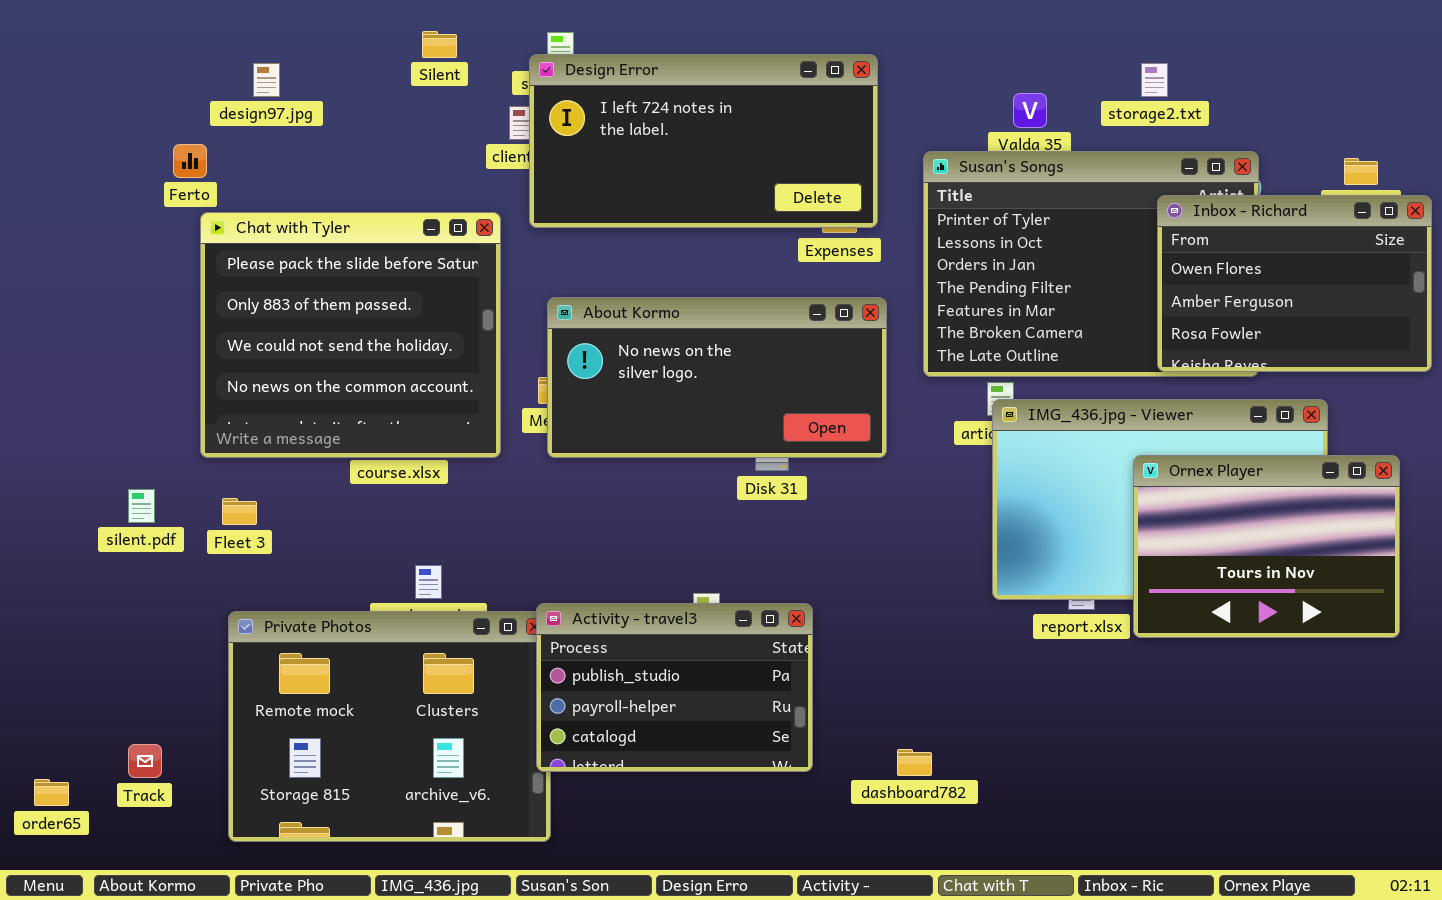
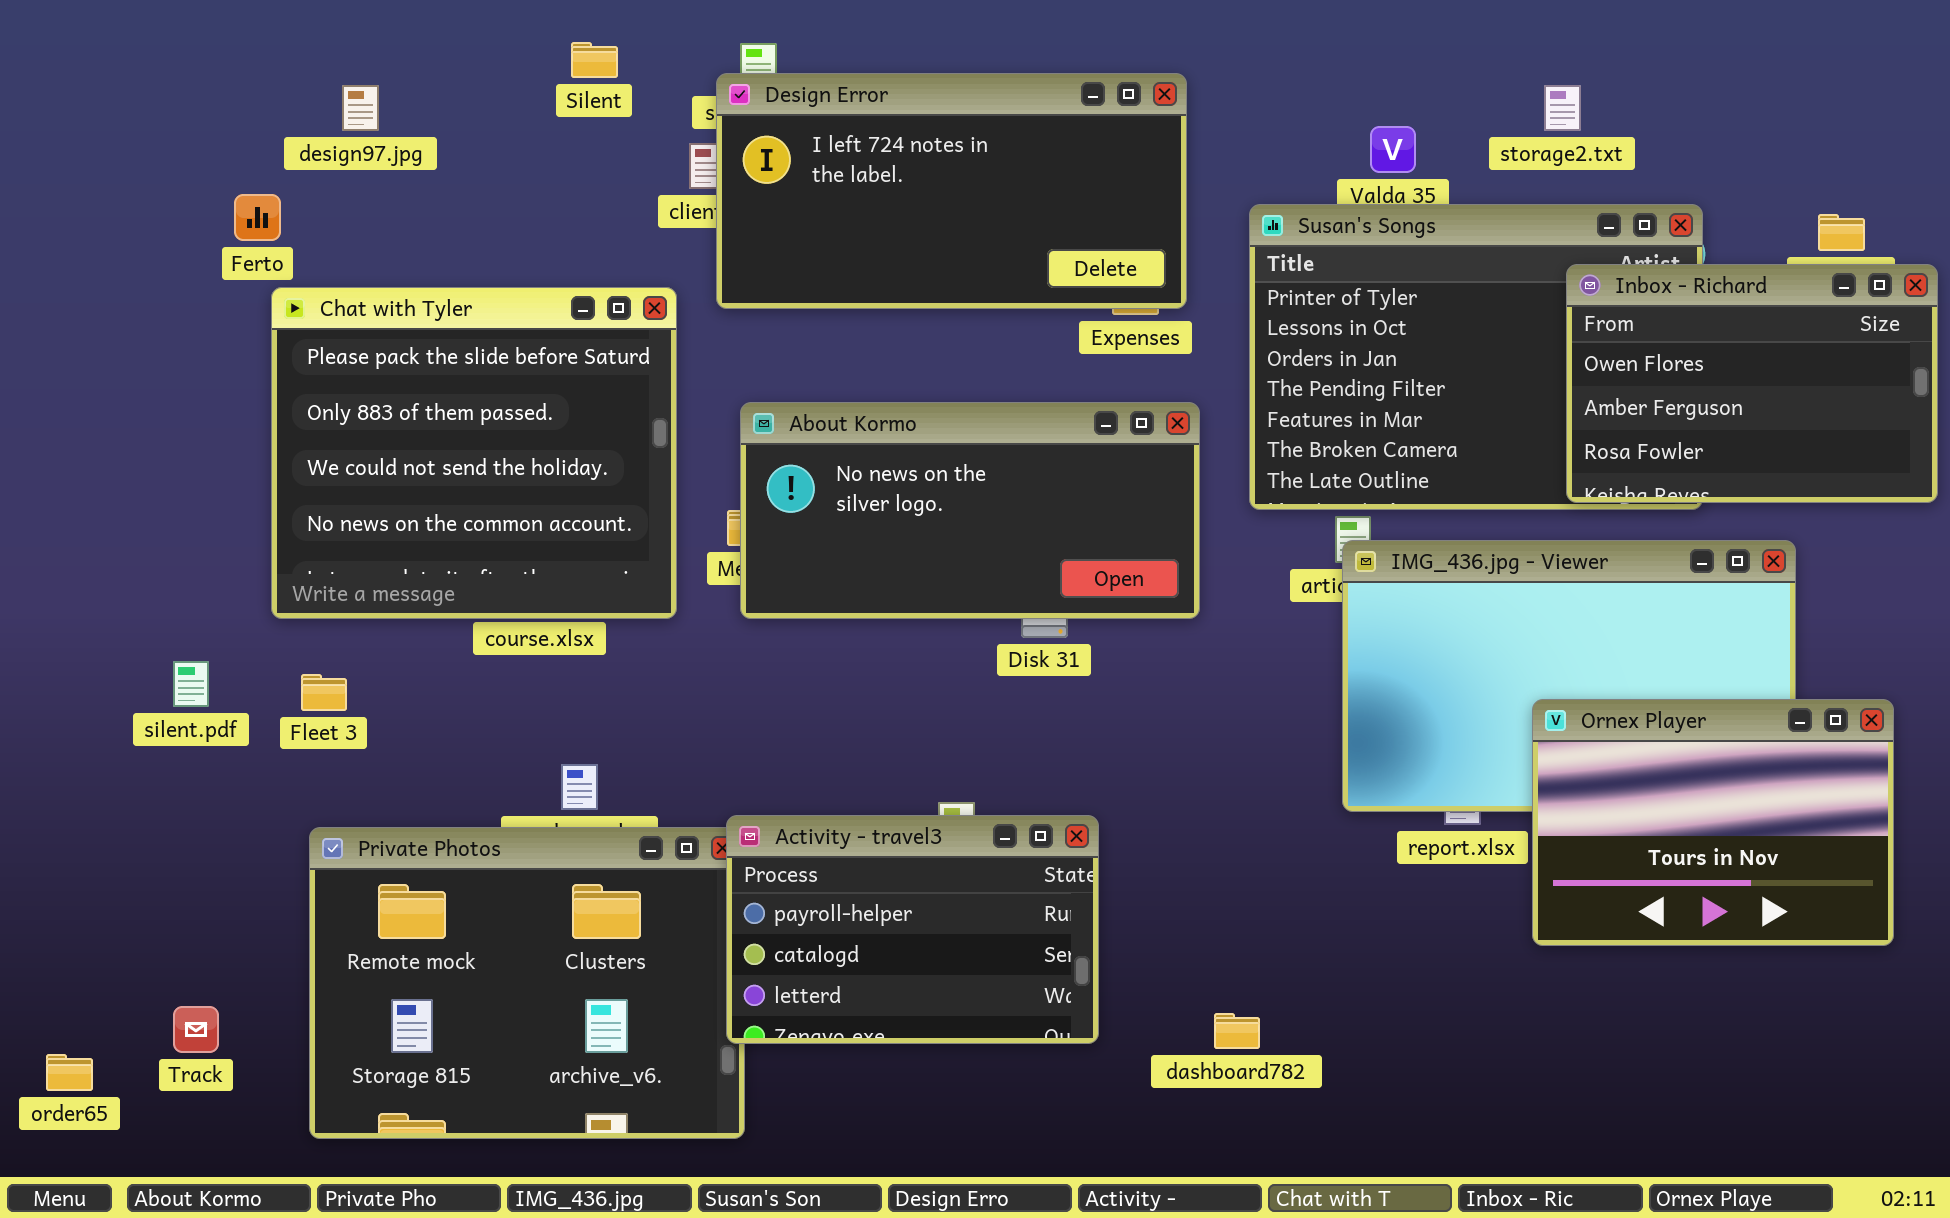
Ornex Player: [1133,455,1400,638] -> [1532,699,1894,946], moved
Activity - travel3: [536,603,813,772] -> [726,815,1099,1044], scrolled down 1 row

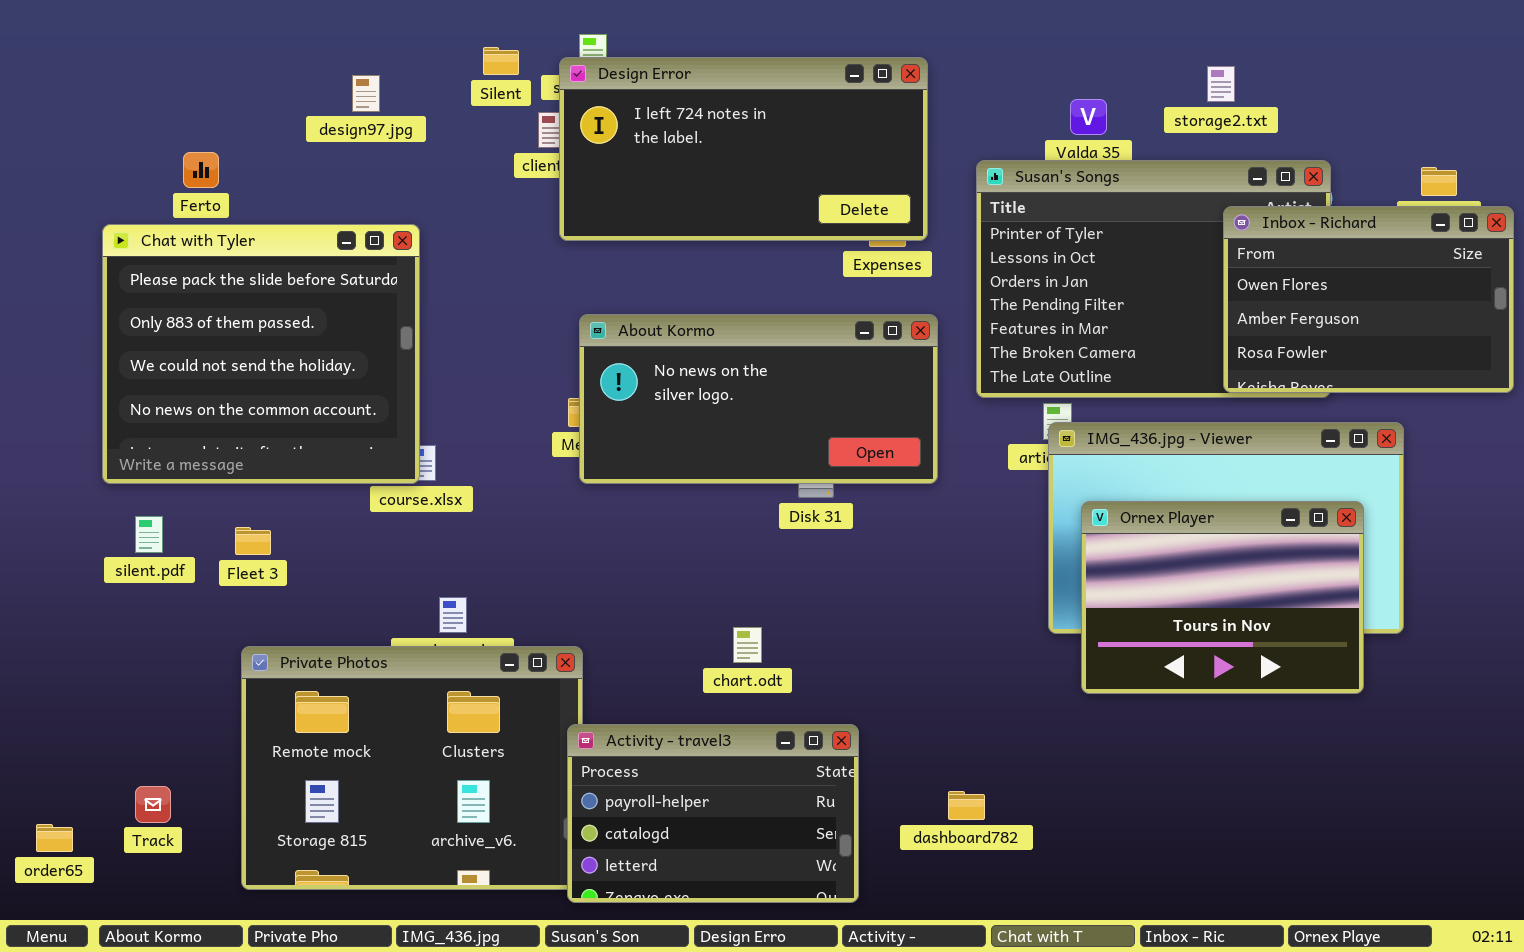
Silent: [571,42,618,78] -> [483,47,519,75], moved
design97.jpg: [342,85,379,131] -> [352,75,380,112], moved
Chat with Tyler: [271,287,677,619] -> [102,224,420,484], moved
Ornex Player: [1532,699,1894,946] -> [1081,501,1364,694], moved
Activity - travel3: [726,815,1099,1044] -> [567,724,859,903], moved

